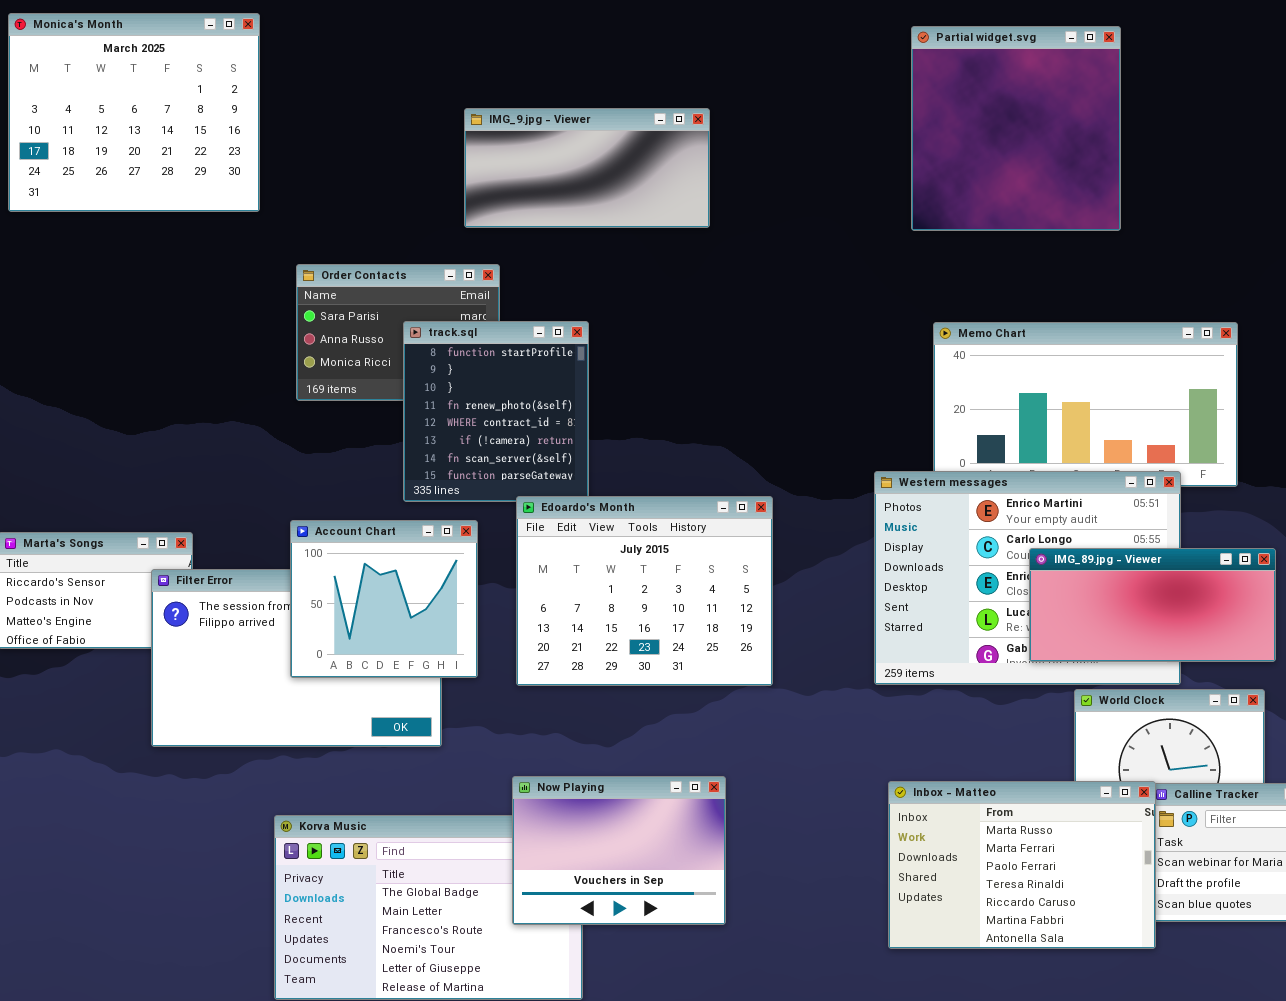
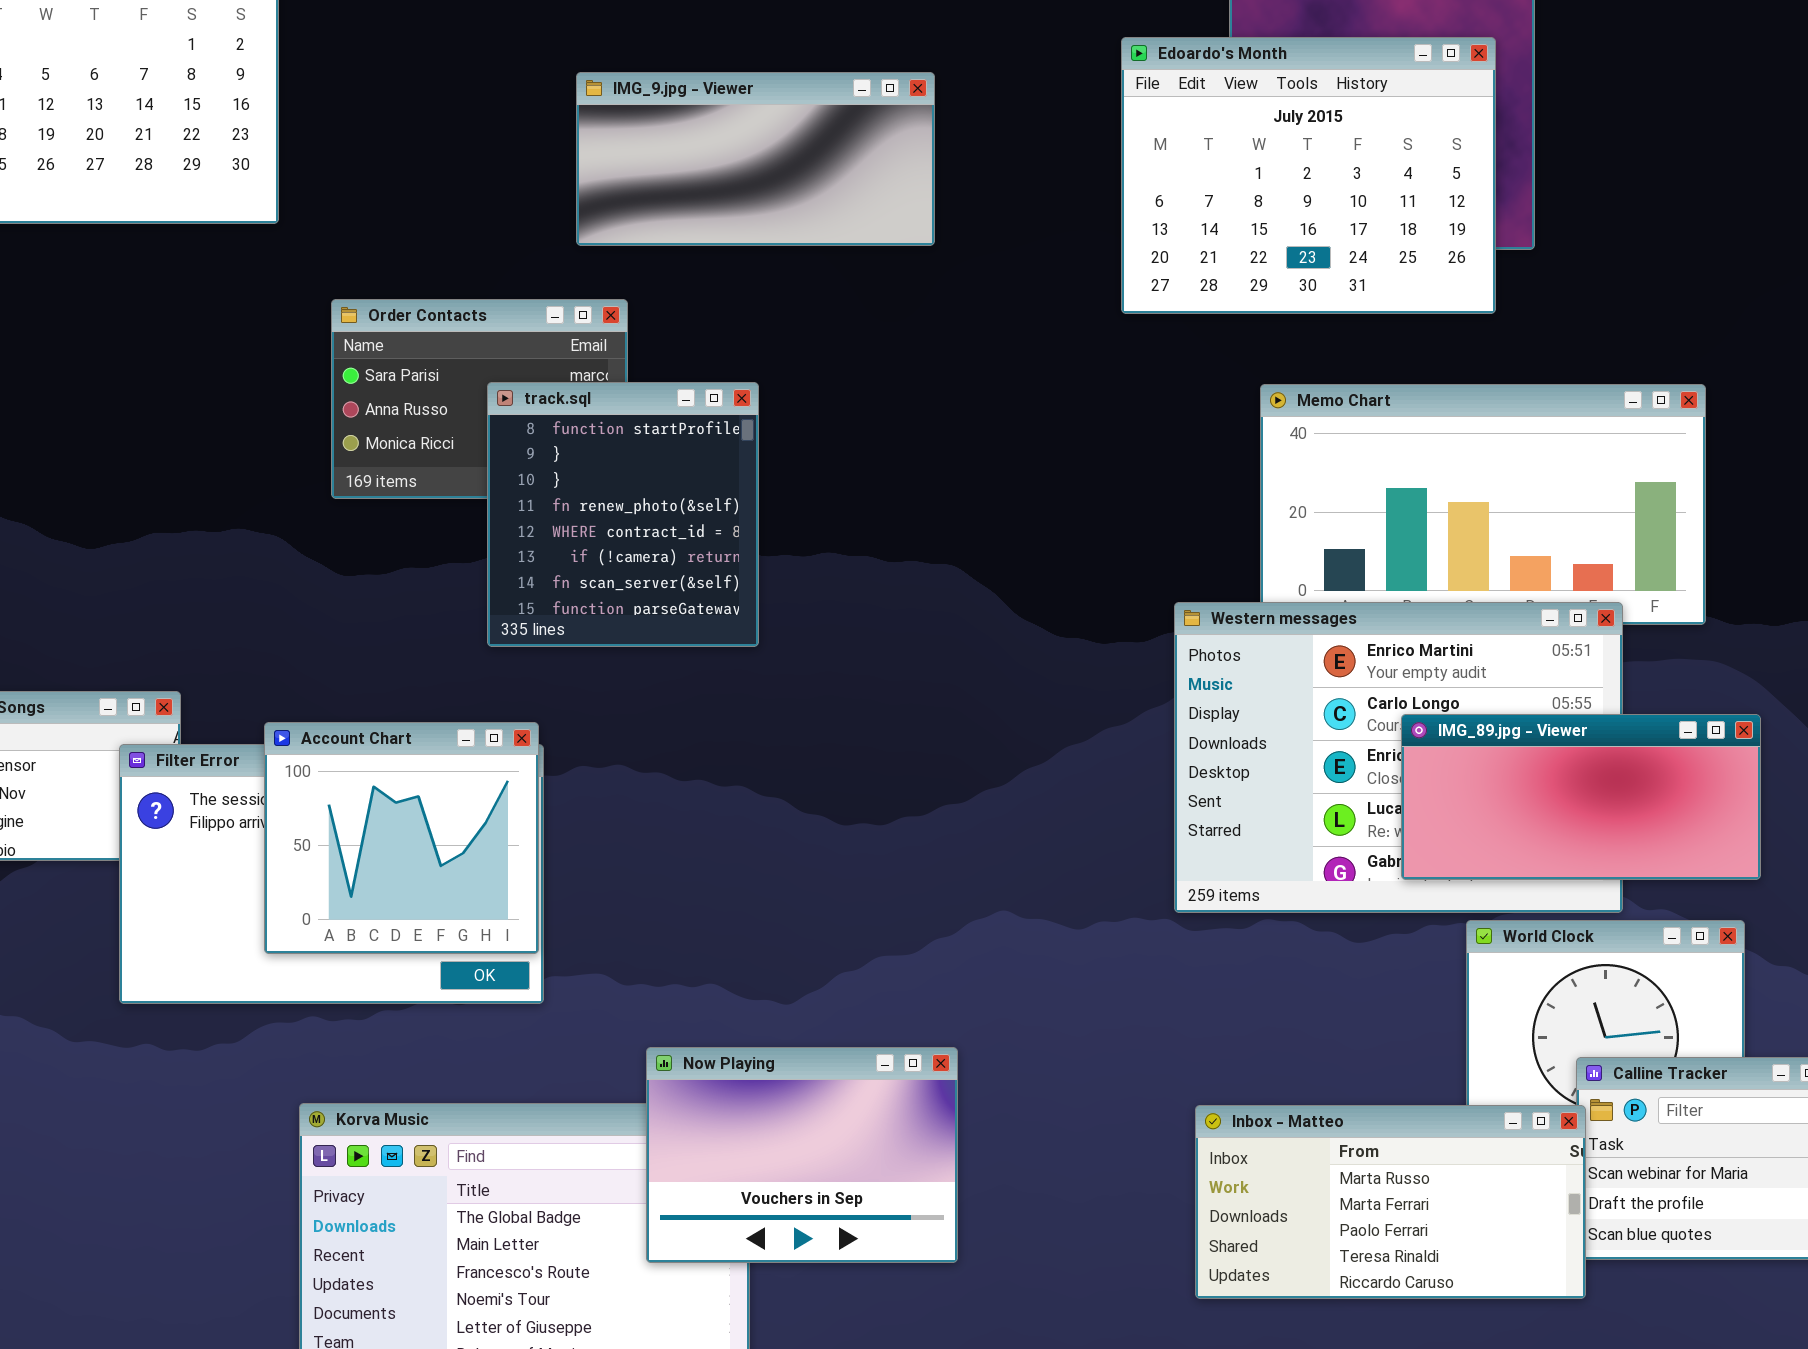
Edoardo's Month: [516,496,773,686] -> [1121,37,1496,314], moved
Account Chart: [290,520,478,678] -> [264,722,539,954], moved
Inbox - Matteo: [888,781,1156,949] -> [1195,1105,1586,1299], resized

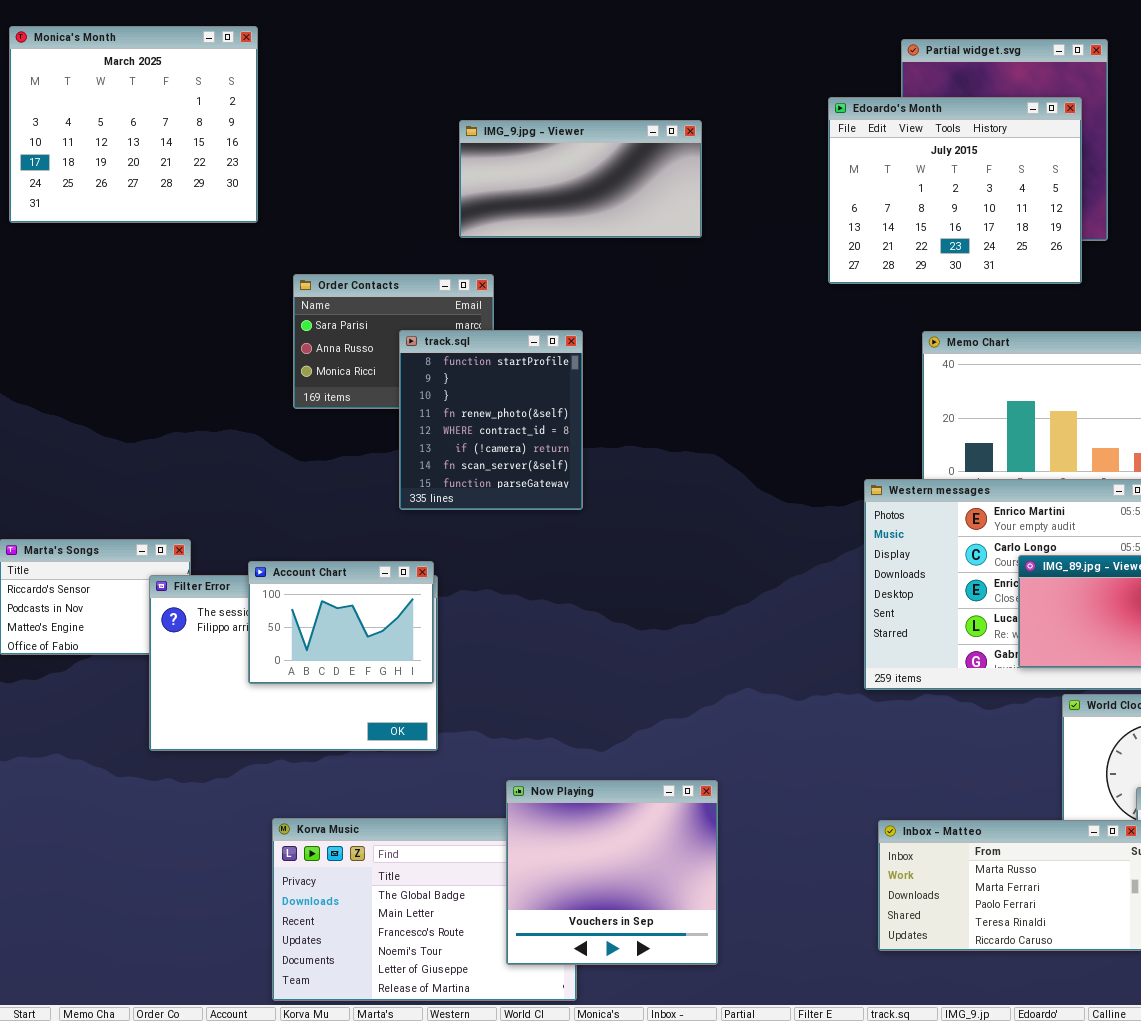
Account Chart: [264,722,539,954] -> [248,561,434,684], resized
Now Playing: [646,1047,958,1263] -> [506,780,718,965], resized

